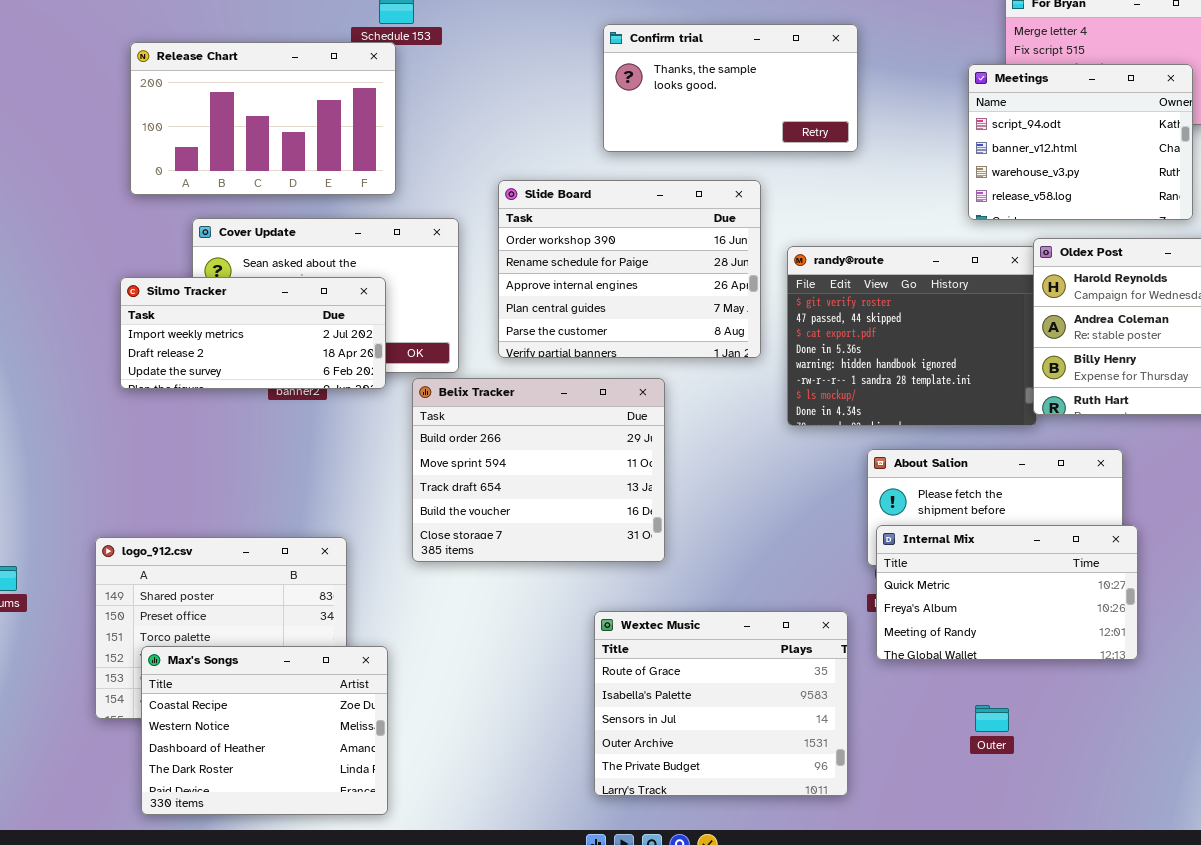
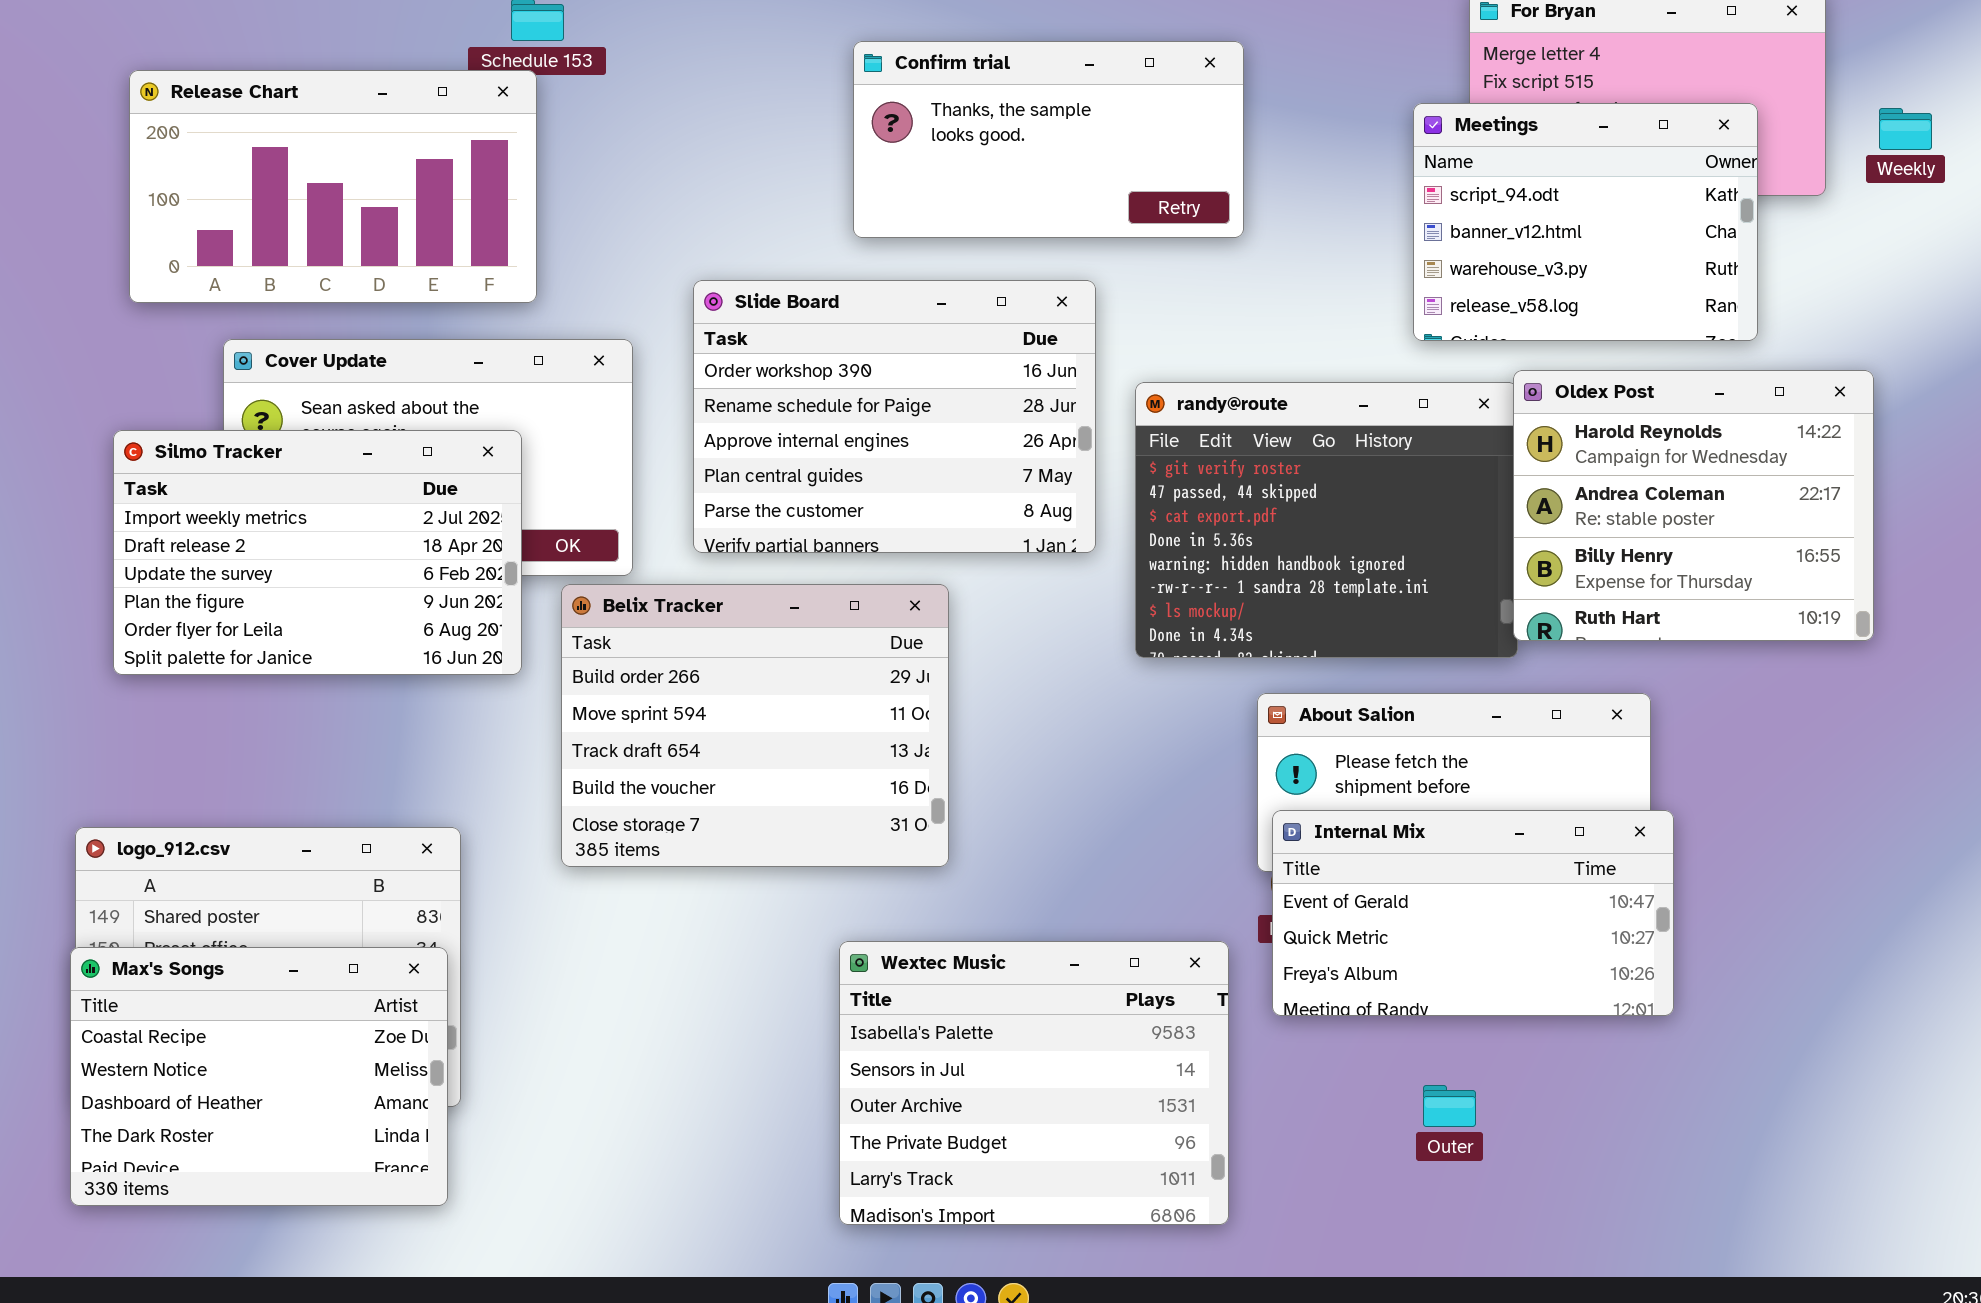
Silmo Tracker: [120,277,386,389] -> [113,430,522,675], resized
Internal Mix: [876,525,1138,660] -> [1272,810,1674,1016], scrolled up 1 row
Wextec Music: [594,611,848,796] -> [839,941,1229,1225], scrolled down 1 row
Max's Songs: [141,646,388,815] -> [70,947,448,1206], moved

